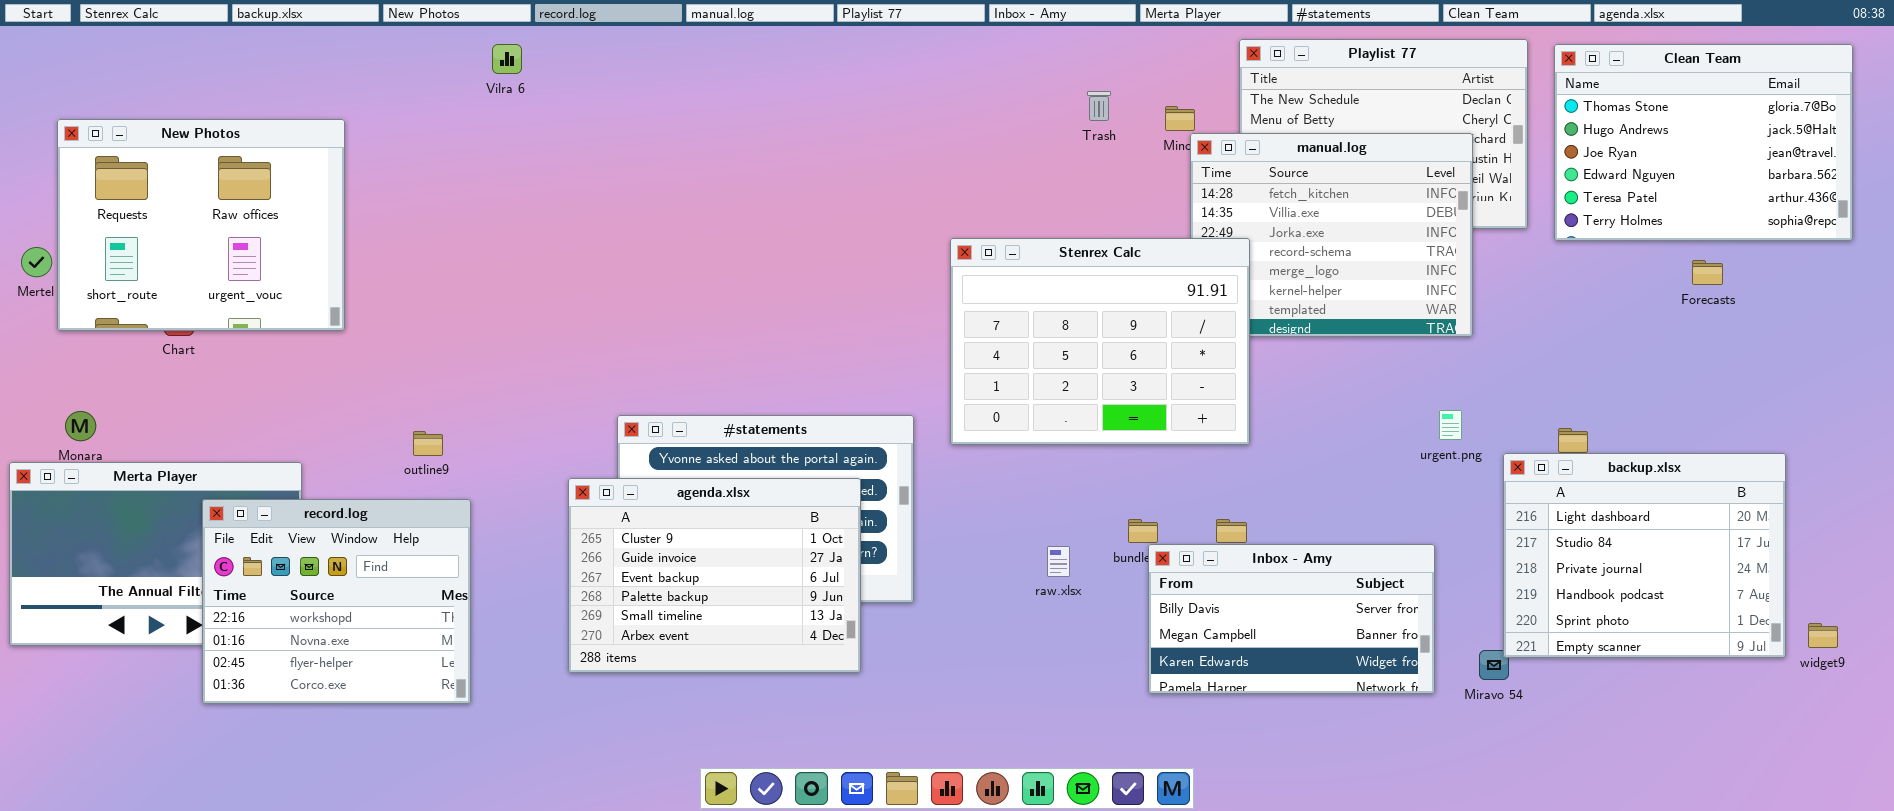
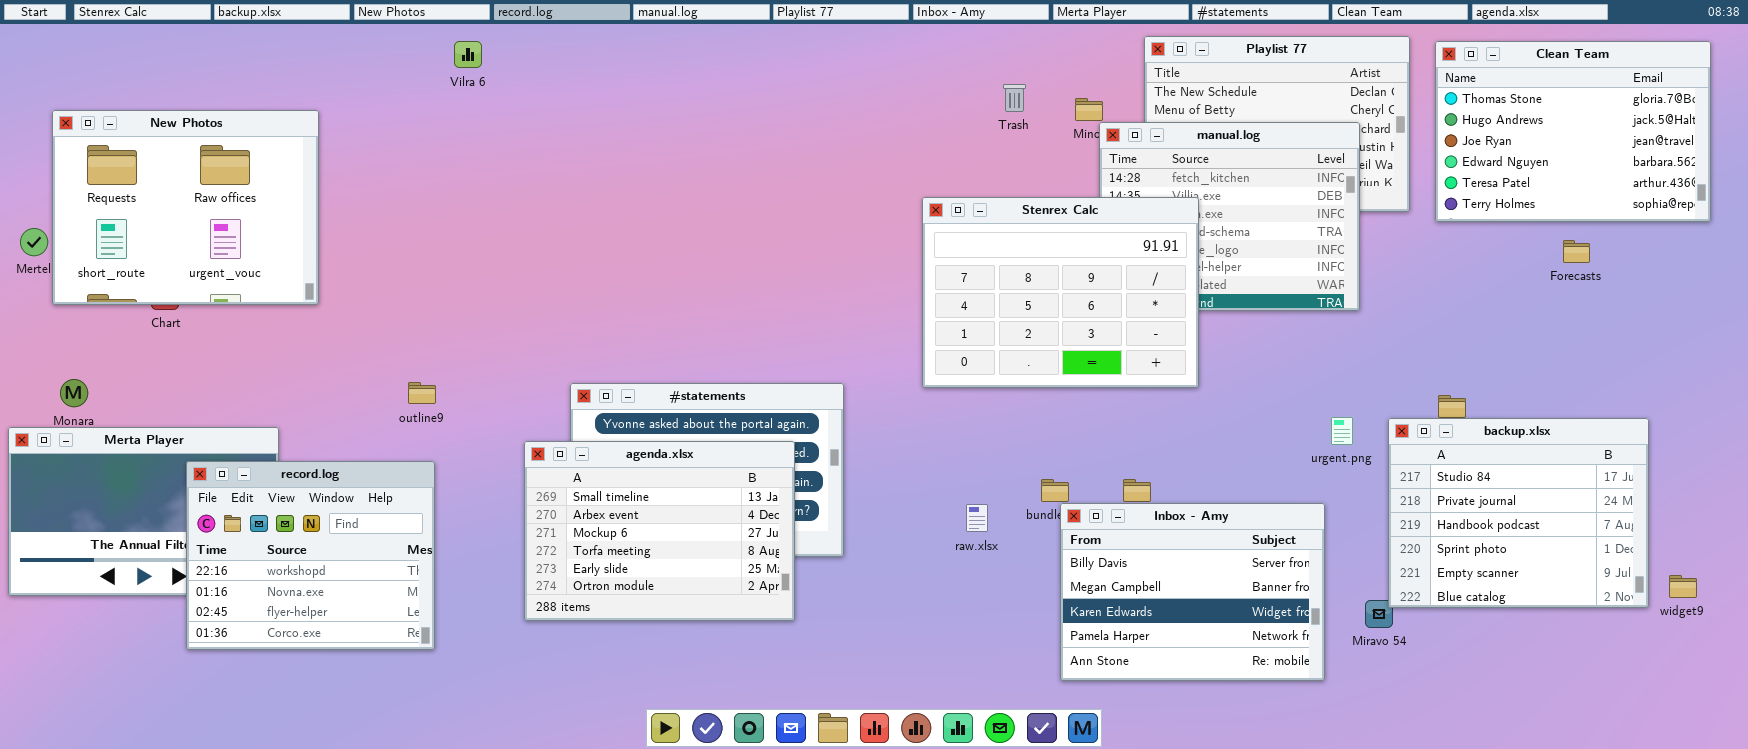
Stenrex Calc: [950,238,1250,445] -> [922,197,1199,388], moved
urgent.png: [1439,410,1462,440] -> [1331,417,1353,445], moved
outline9: [413,431,443,456] -> [408,382,436,404], moved
backup.xlsx: [1503,453,1786,658] -> [1388,418,1649,608], scrolled down 1 row
agenda.xlsx: [568,478,861,673] -> [524,441,795,621], scrolled down 4 rows
Inbox - Amy: [1148,544,1435,694] -> [1060,503,1325,681], resized

